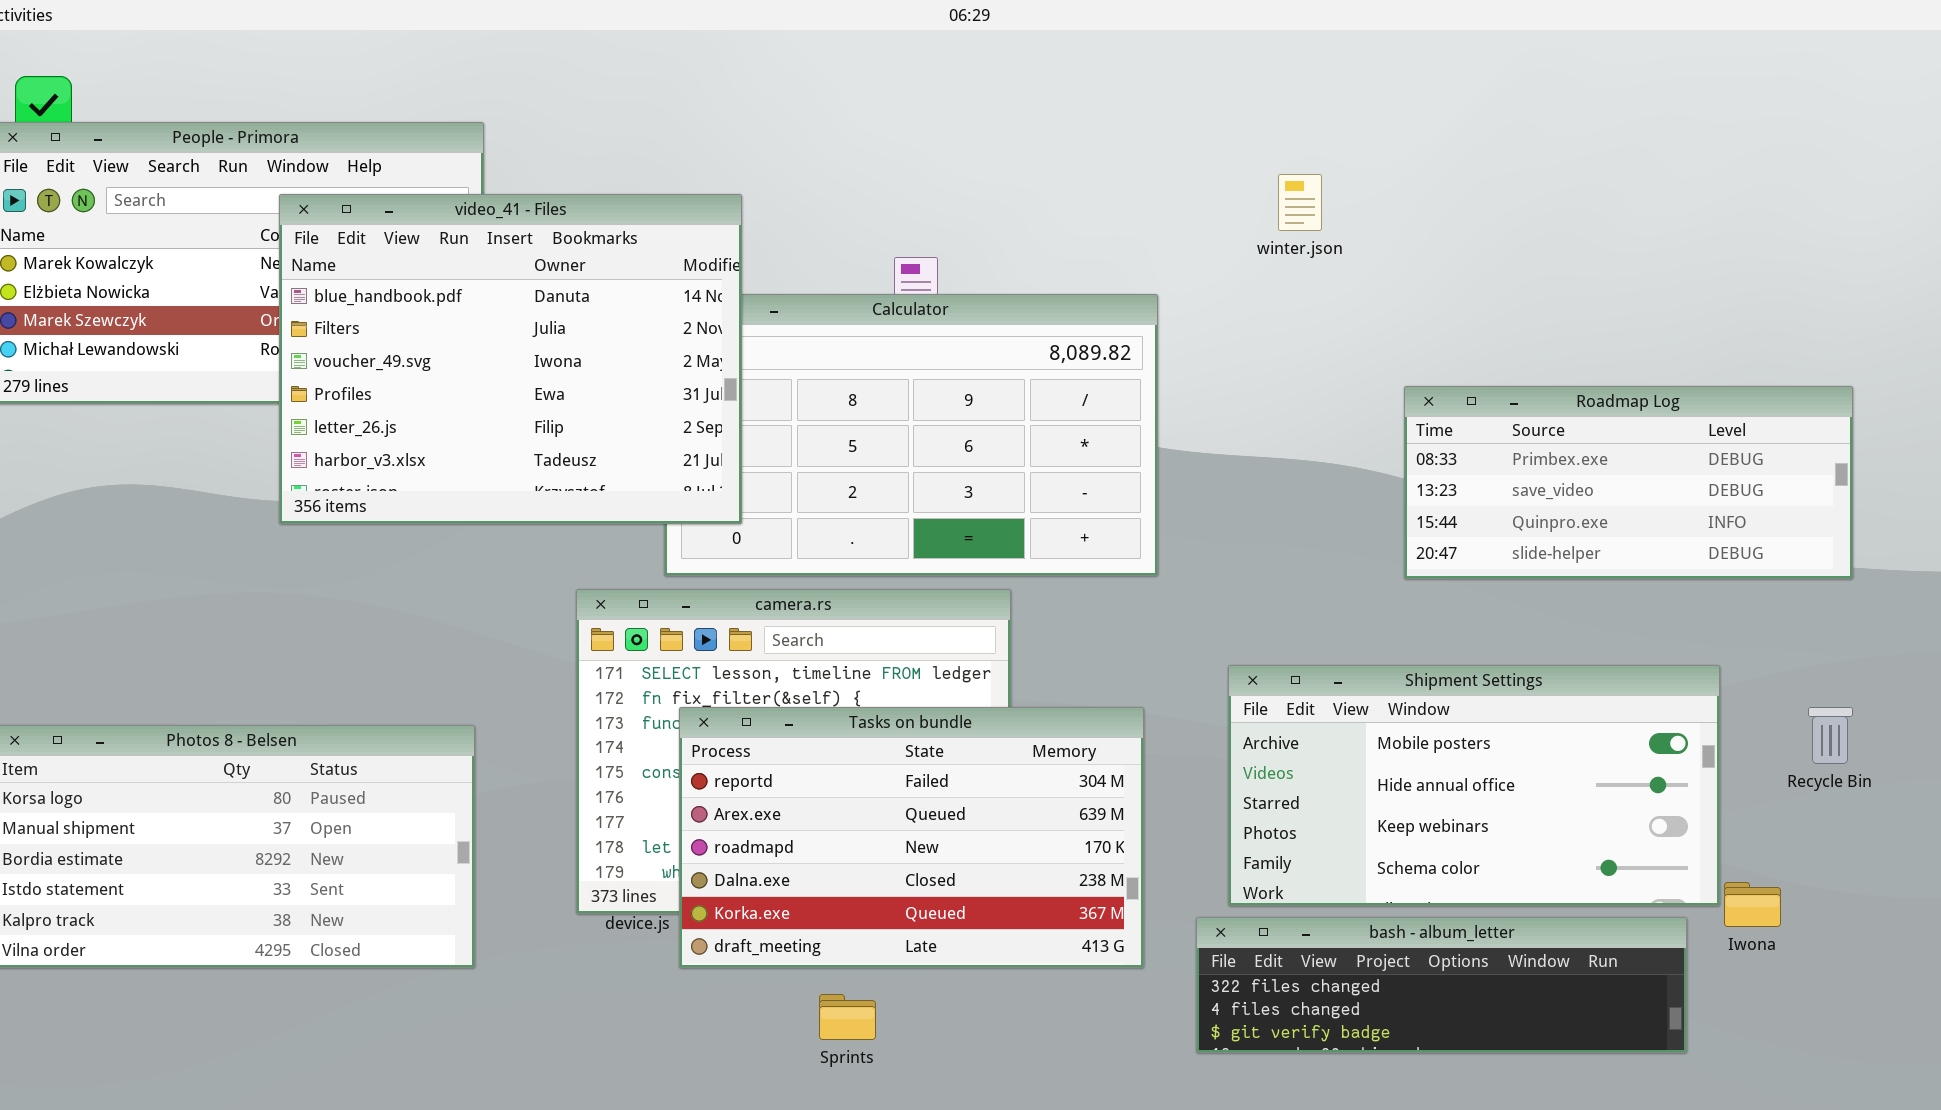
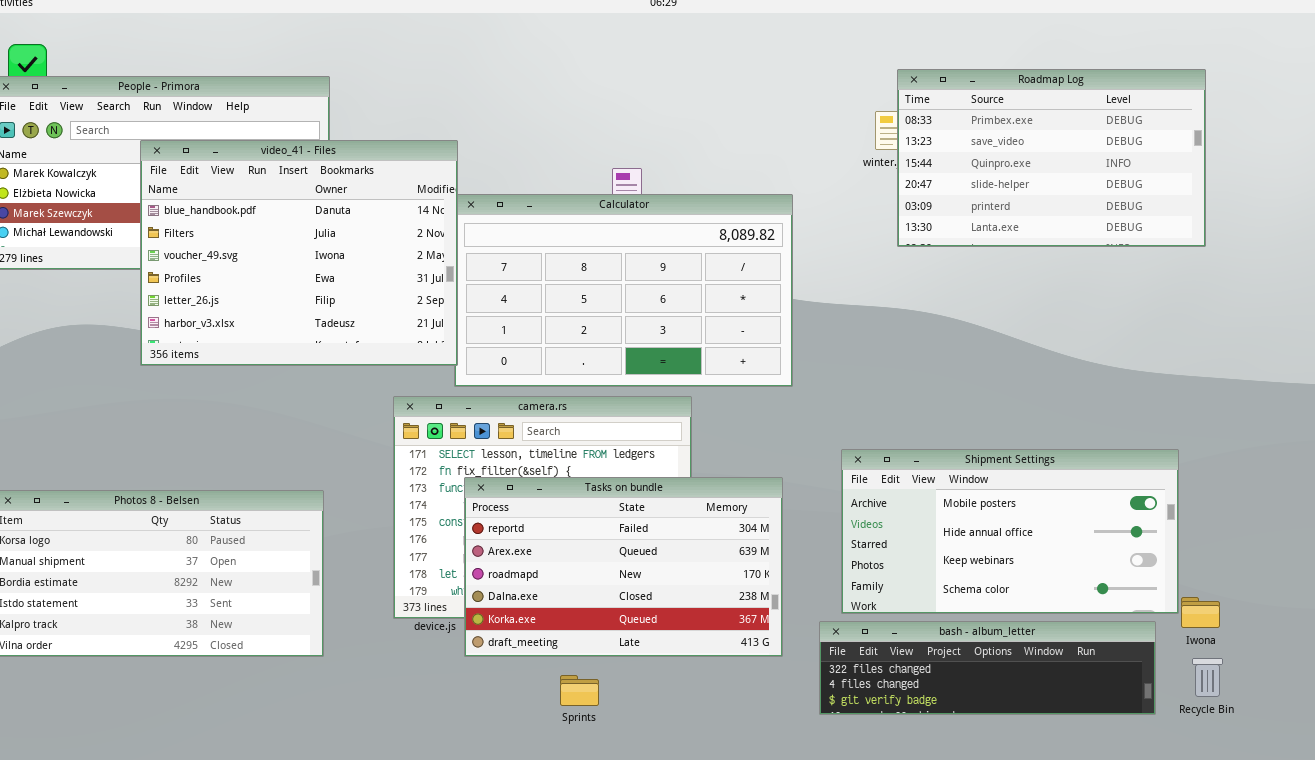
video_41 - Files: [279,194,742,524] -> [140,140,458,366], moved
Roadmap Log: [1404,386,1853,579] -> [897,69,1206,247], moved, resized
Recycle Bin: [1808,707,1853,764] -> [1192,658,1223,697], moved

